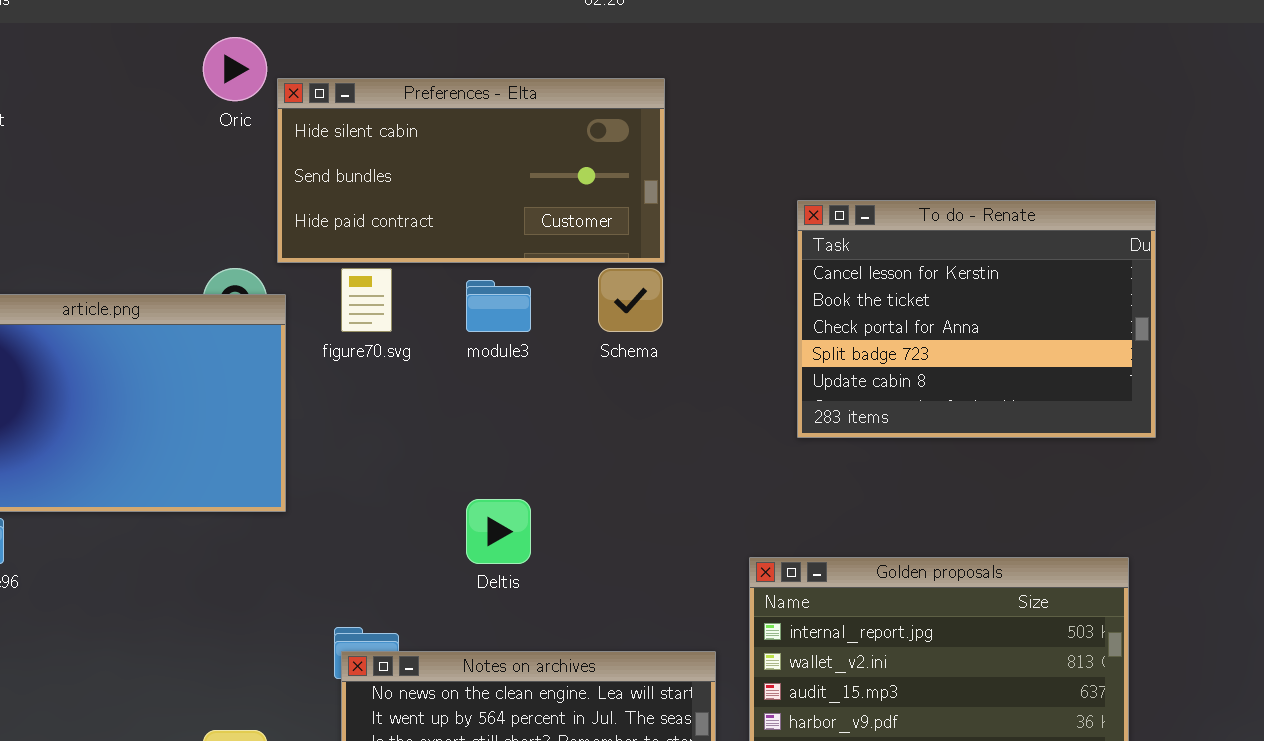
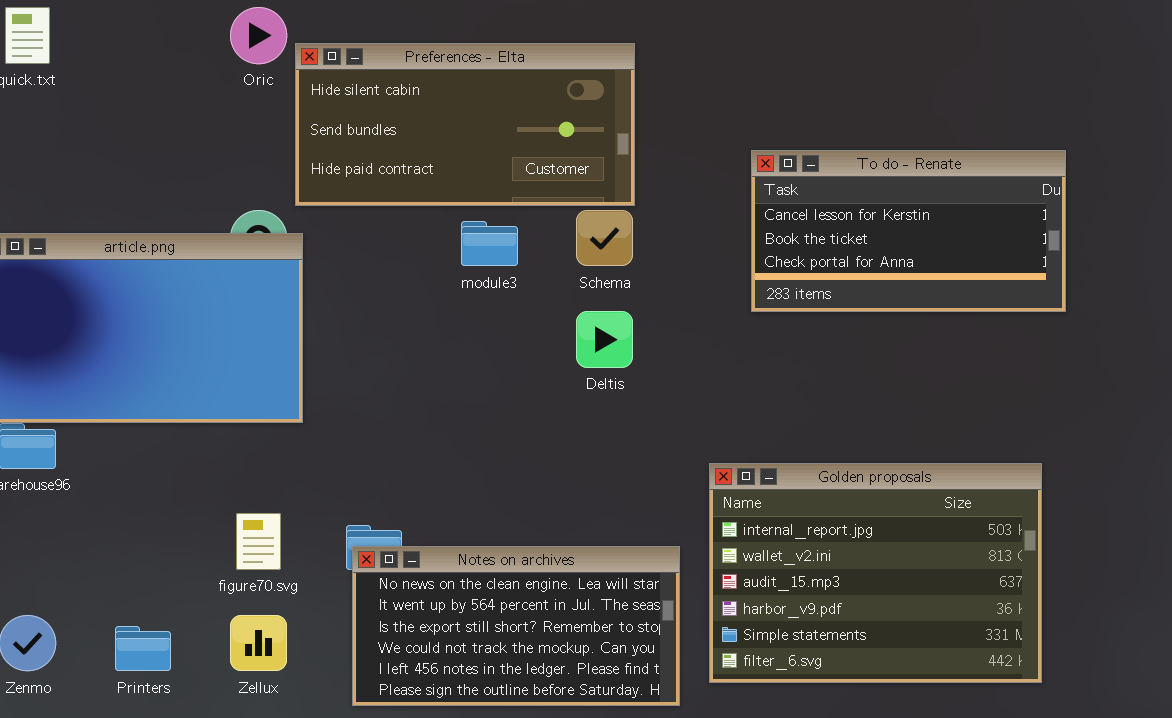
To do - Renate: [797,200,1156,438] -> [751,150,1066,312], resized
figure70.svg: [341,268,392,332] -> [236,513,281,570], moved
Deltis: [466,499,531,564] -> [576,311,633,368], moved

